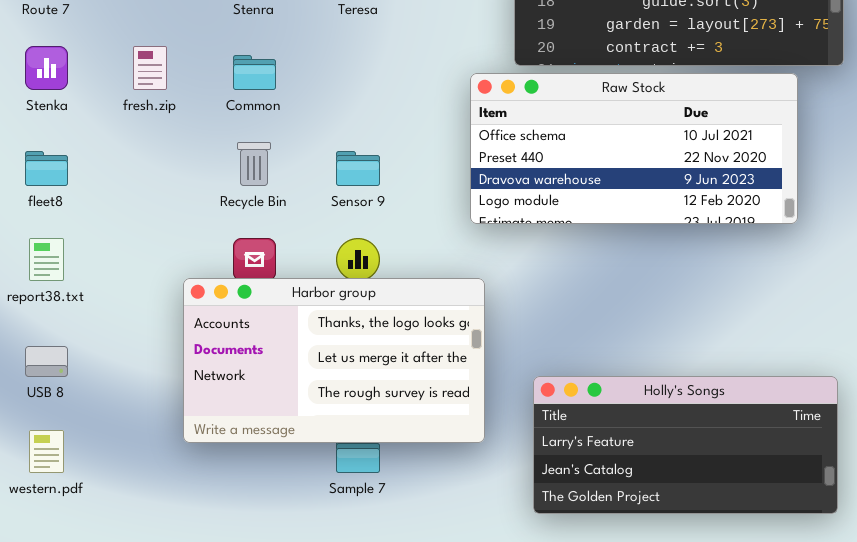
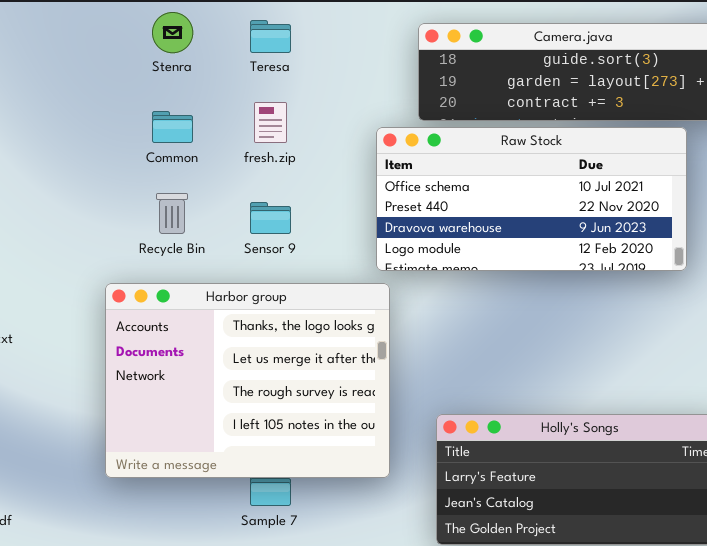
fresh.zip: [133,46,167,90] -> [254,102,287,143], moved
Harbor group: [183,278,485,443] -> [105,283,390,478], resized

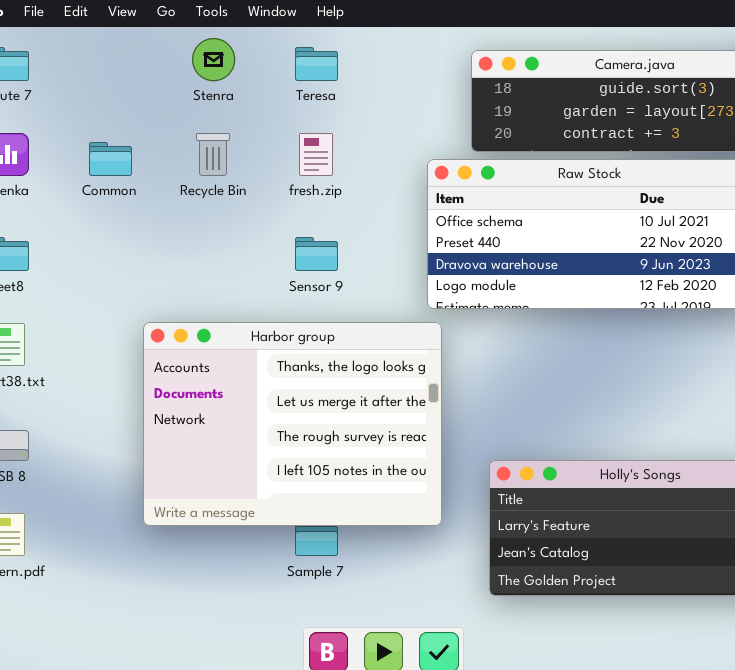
Common: [152,111,193,143] -> [89,142,132,176], moved
Recycle Bin: [156,193,188,234] -> [196,133,230,176], moved

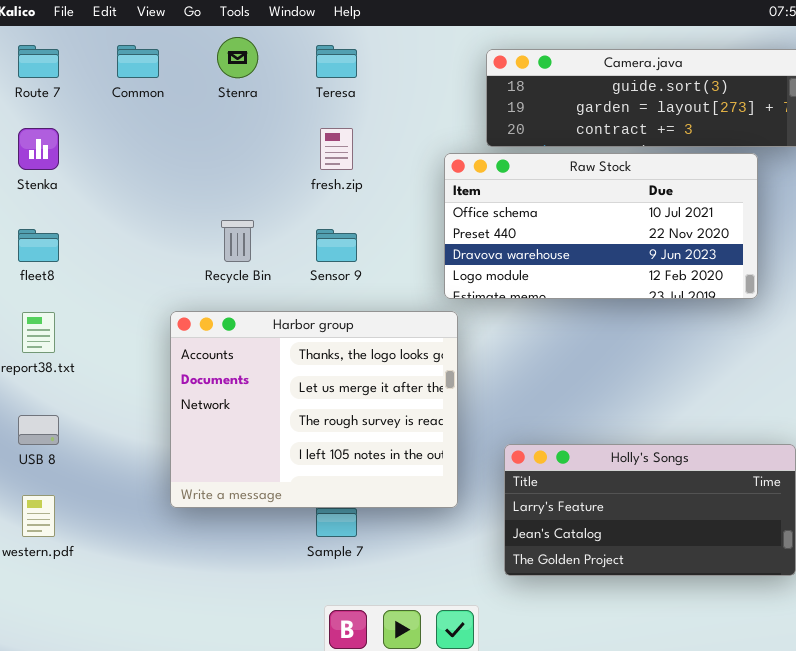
Recycle Bin: [196,133,230,176] -> [221,220,254,262], moved
Common: [89,142,132,176] -> [117,45,159,78], moved

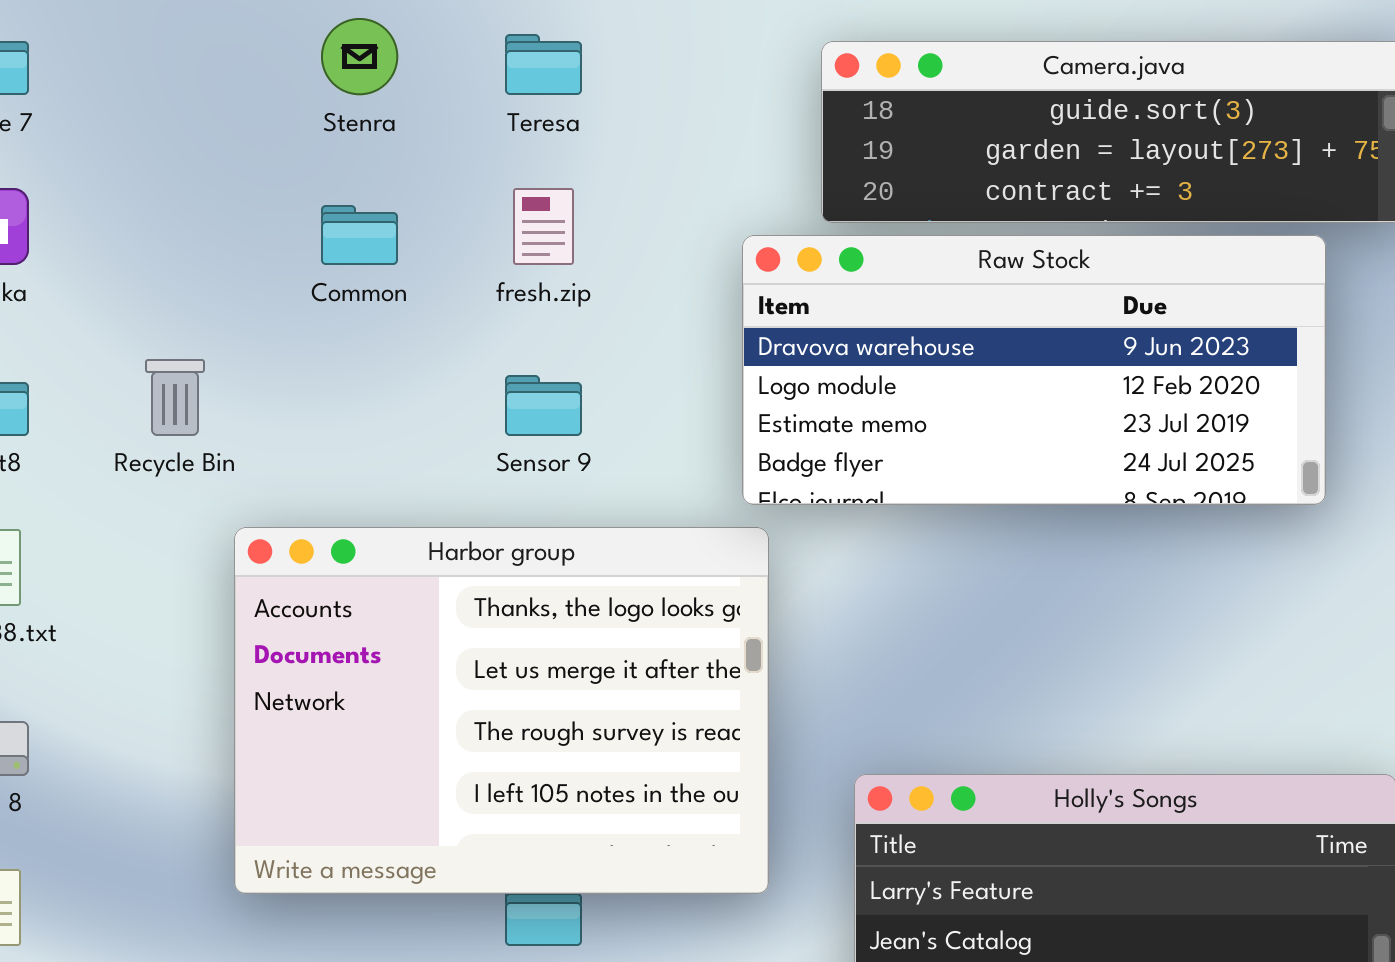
Common: [117,45,159,78] -> [321,205,398,265], moved
Raw Stock: [444,153,758,299] -> [742,235,1326,505], scrolled down 2 rows
Recycle Bin: [221,220,254,262] -> [145,359,205,436], moved

